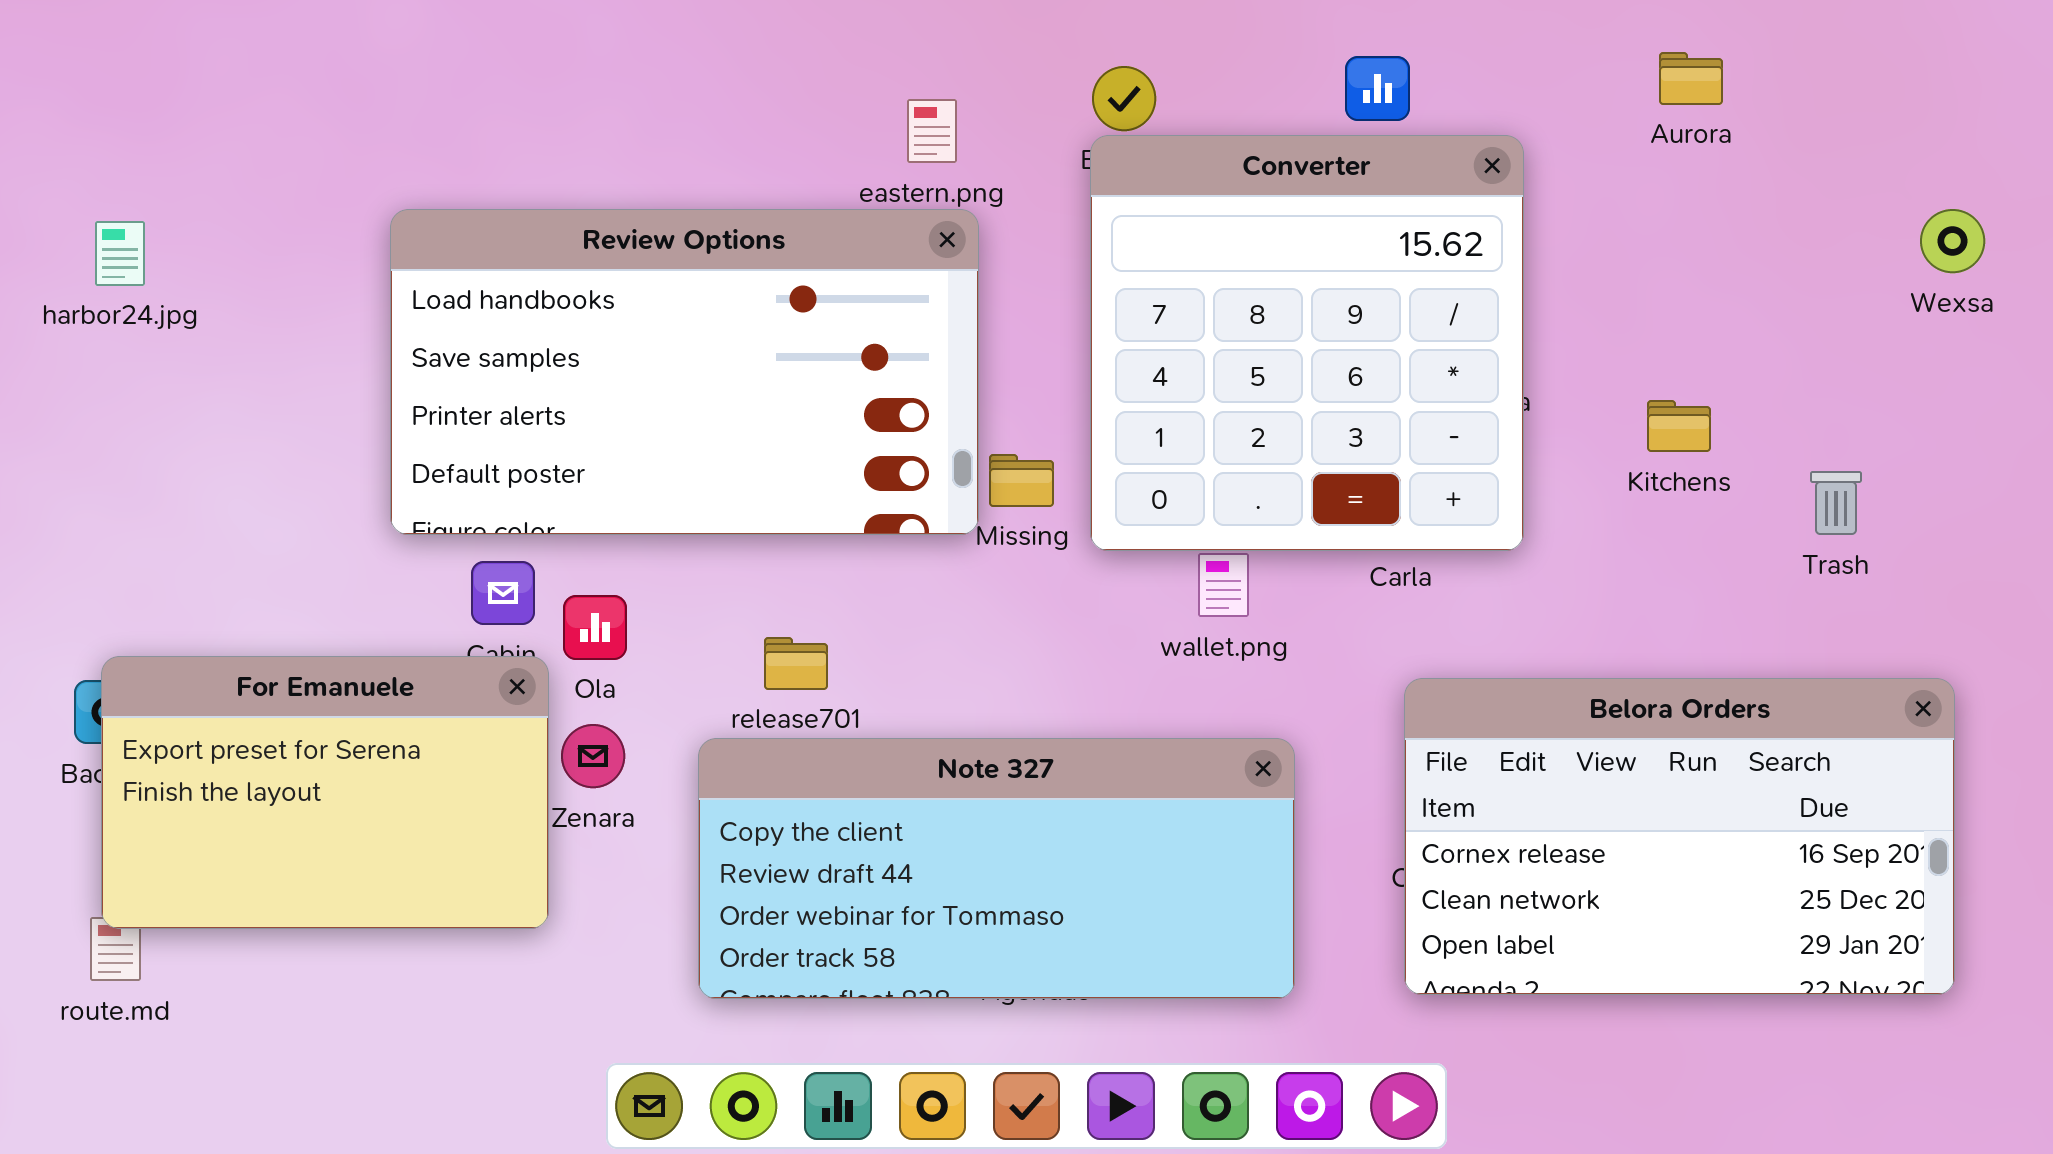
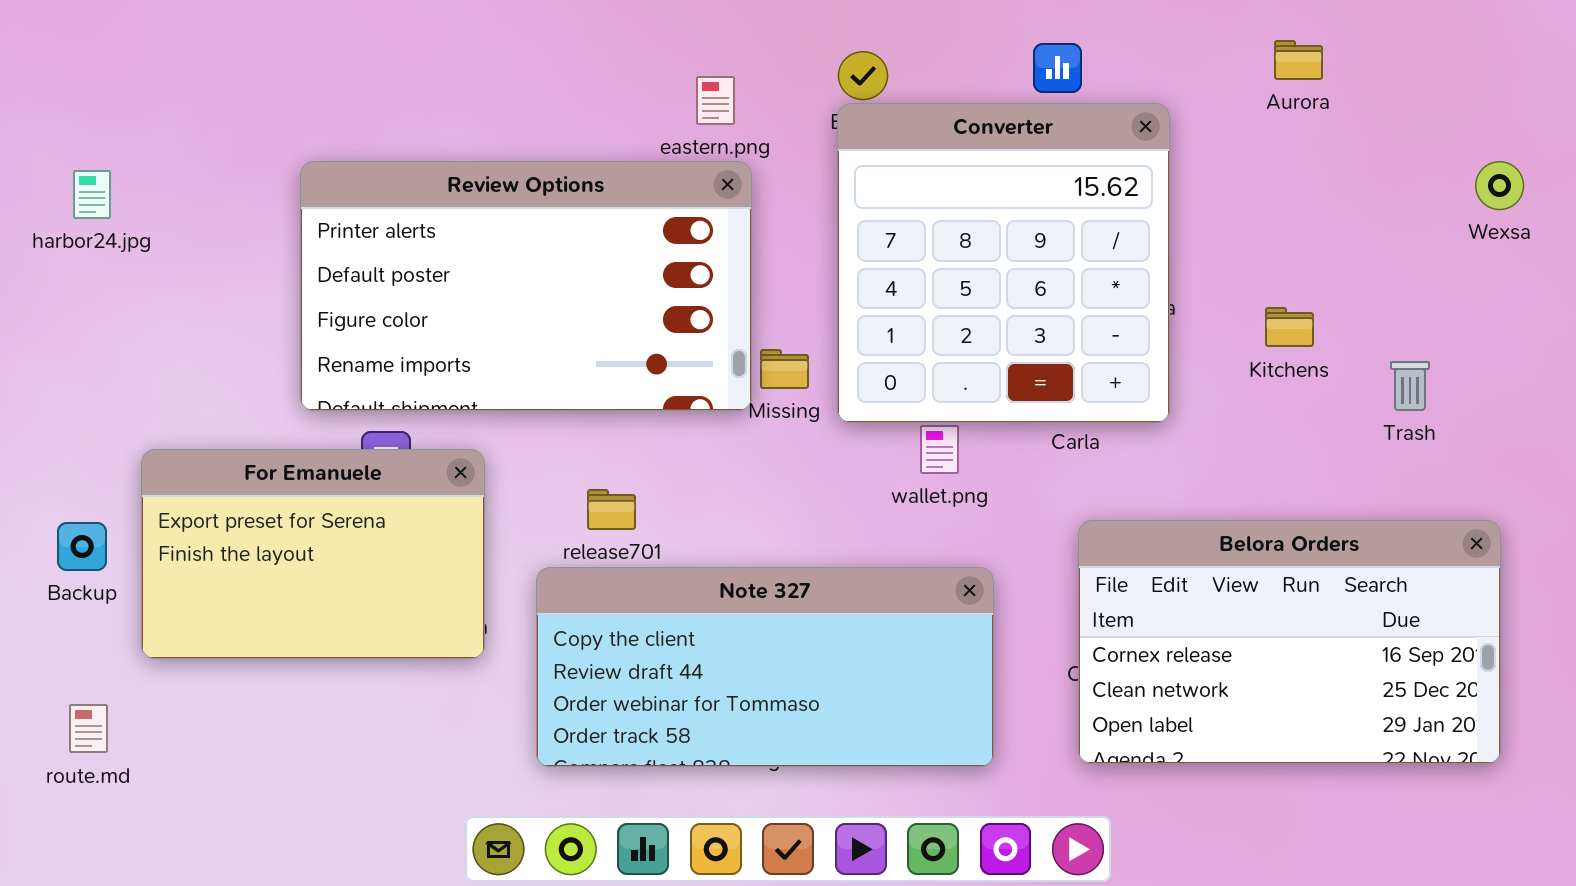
Review Options: [390,209,979,535] -> [300,161,752,411], scrolled down 2 rows
For Emanuele: [101,656,549,929] -> [141,449,485,659], moved

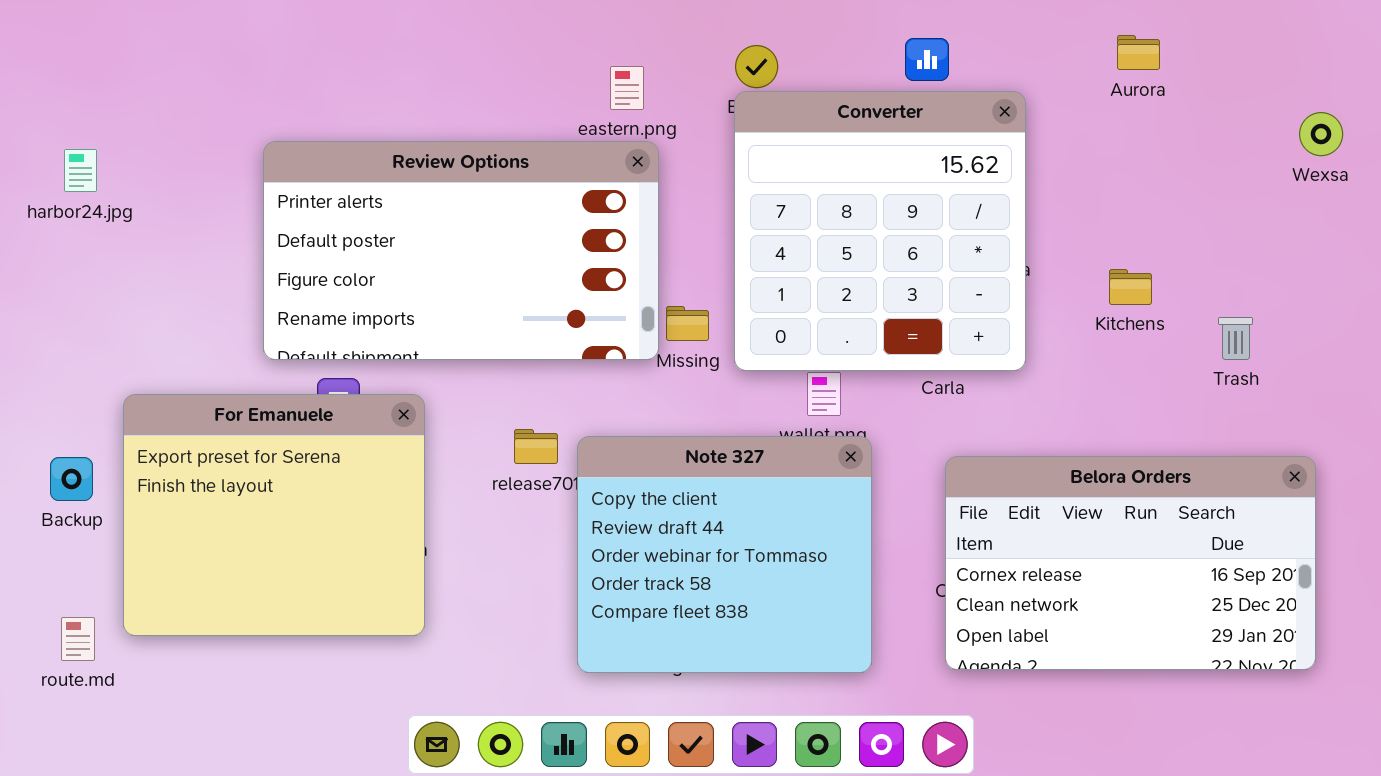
Wexsa: [1475,161,1524,210] -> [1299,112,1343,156], moved
For Emanuele: [141,449,485,659] -> [123,394,425,636], resized
Note 327: [536,567,994,767] -> [577,436,872,673], resized

